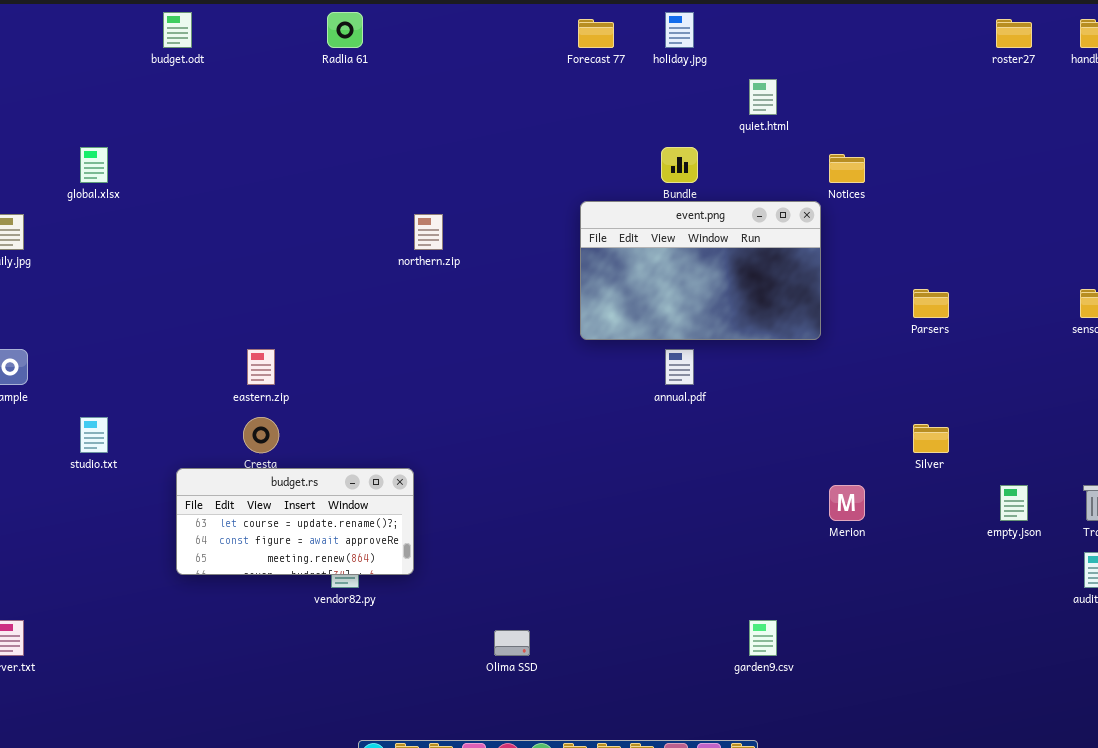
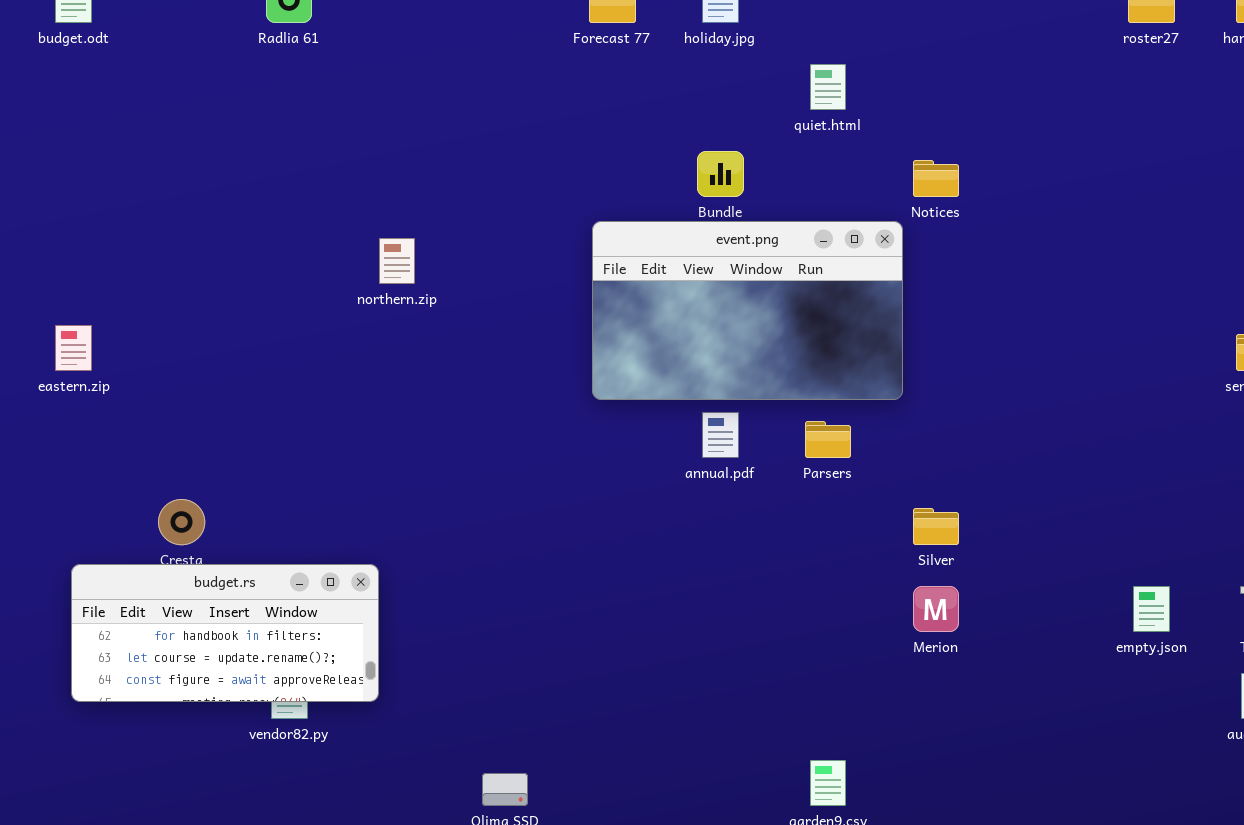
Parsers: [913,289,949,318] -> [805,421,851,458], moved
eastern.zip: [247,349,275,385] -> [55,325,92,371], moved
Silver: [913,424,949,453] -> [913,508,959,545], moved
budget.rs: [176,468,414,575] -> [71,564,379,702], scrolled up 1 row

